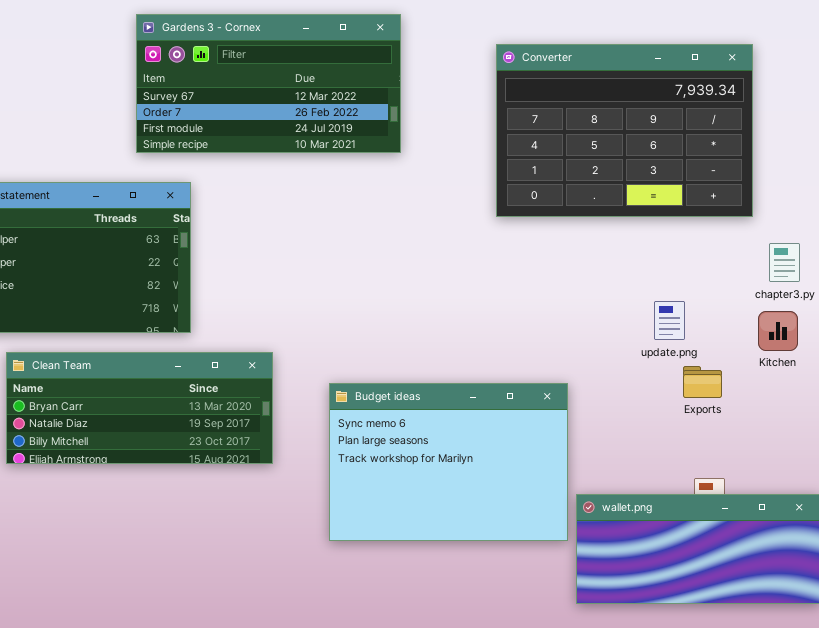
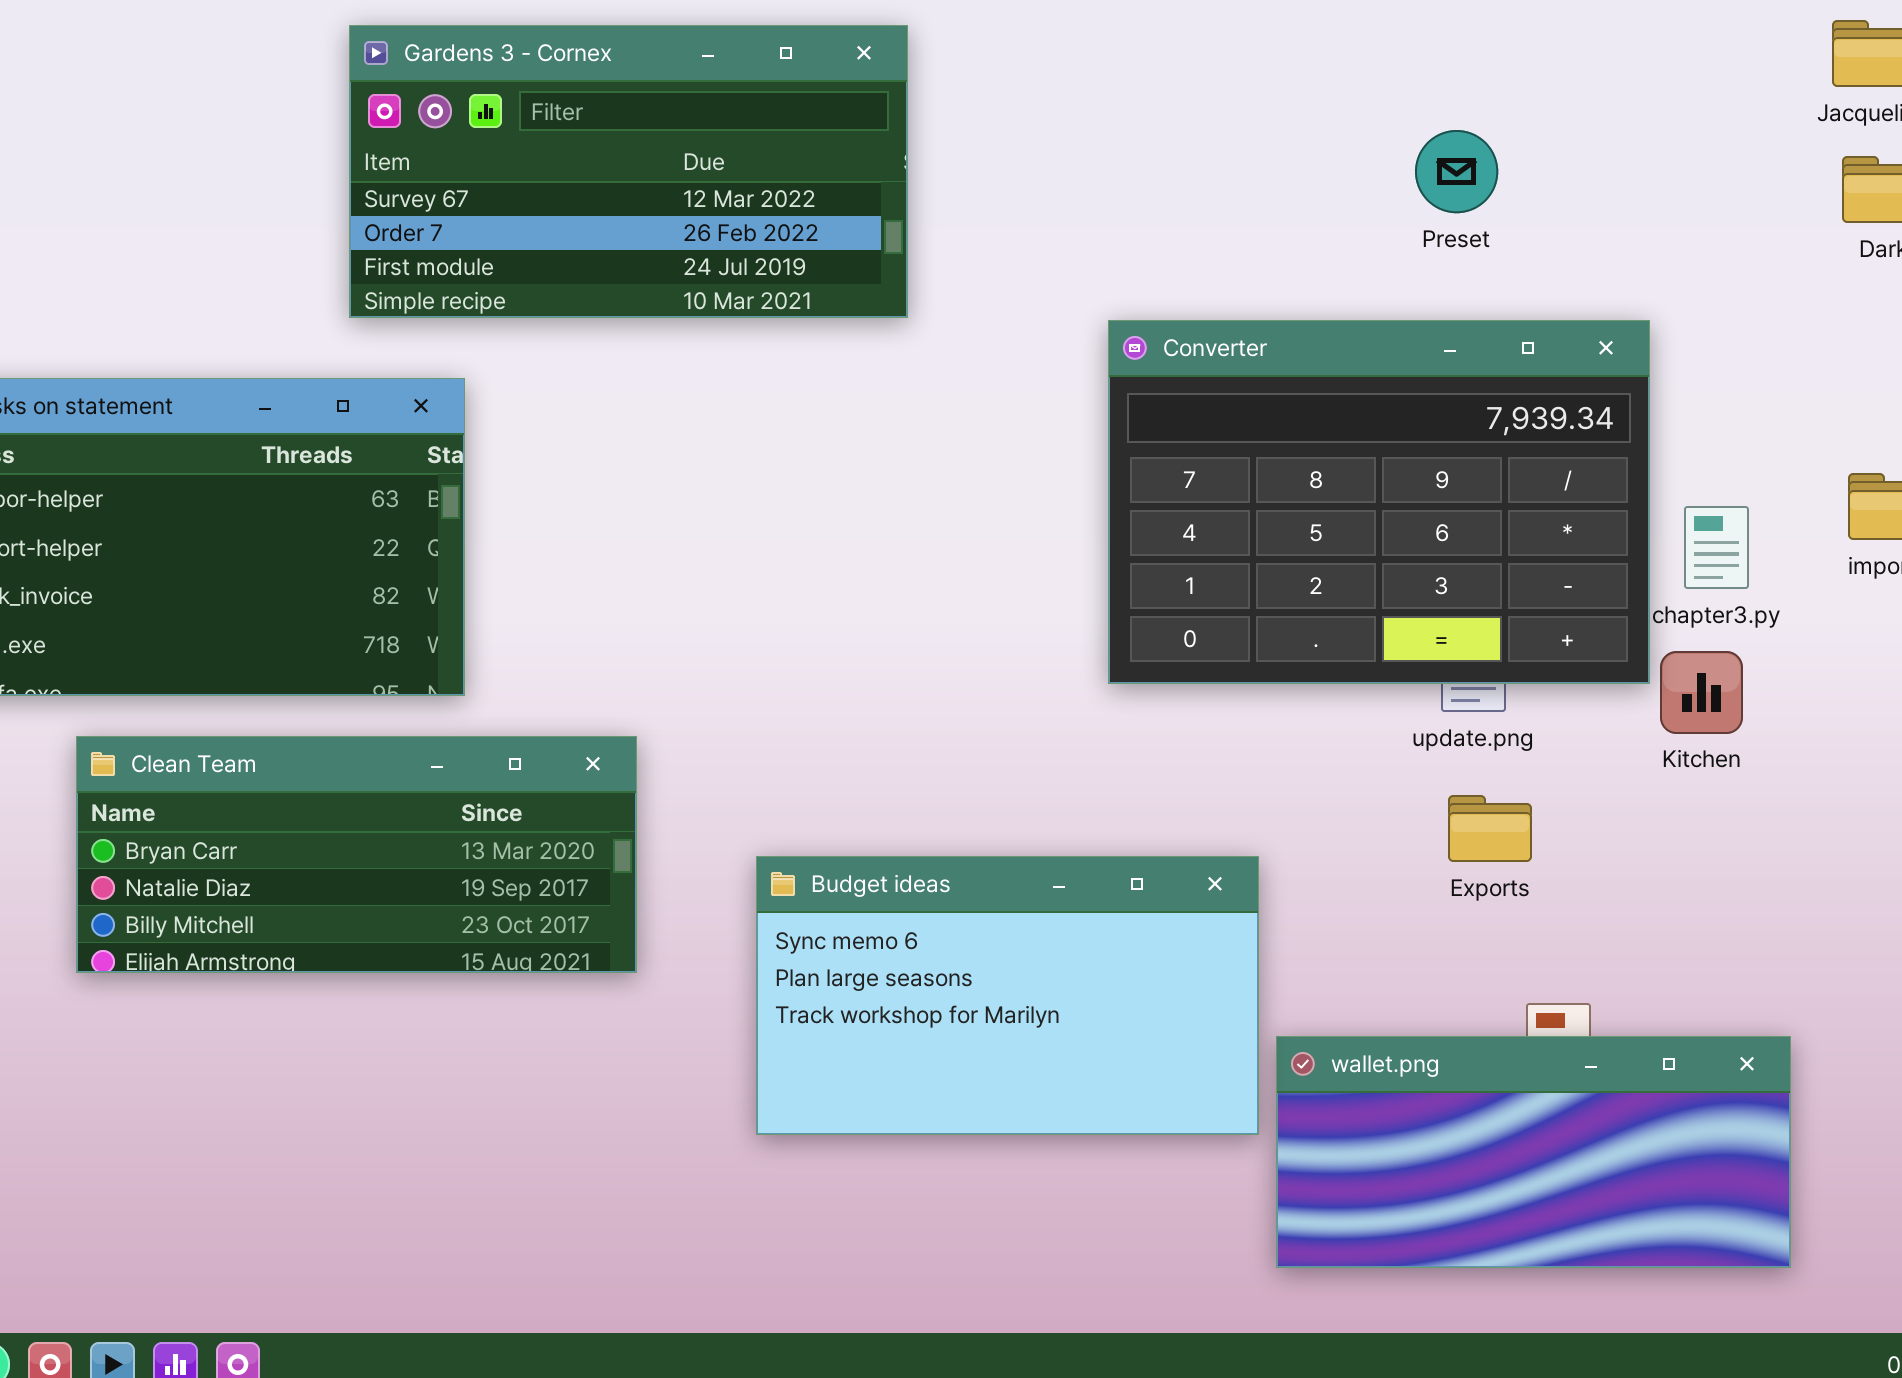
Converter: [496,44,753,217] -> [1108,320,1650,684], moved
Exports: [683,366,722,398] -> [1448,795,1532,862], moved
Budget ideas: [329,383,568,541] -> [756,856,1259,1135], resized

